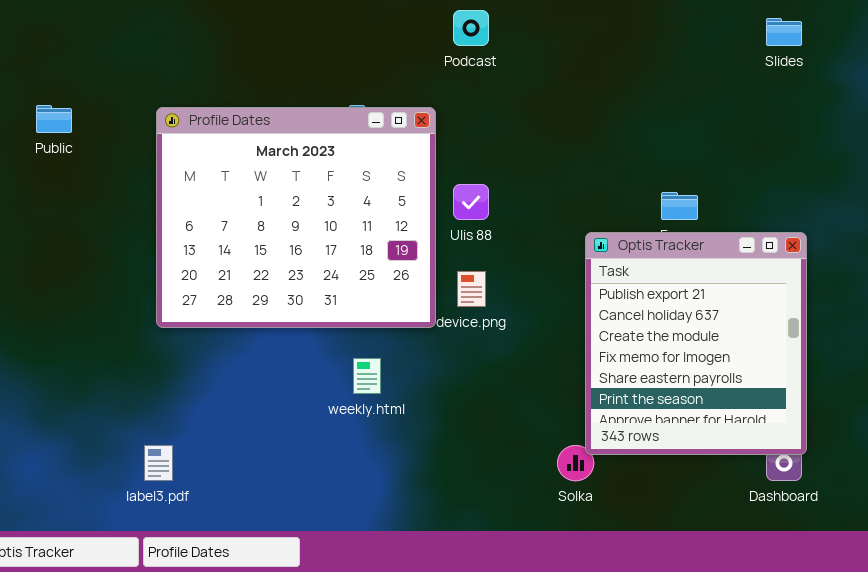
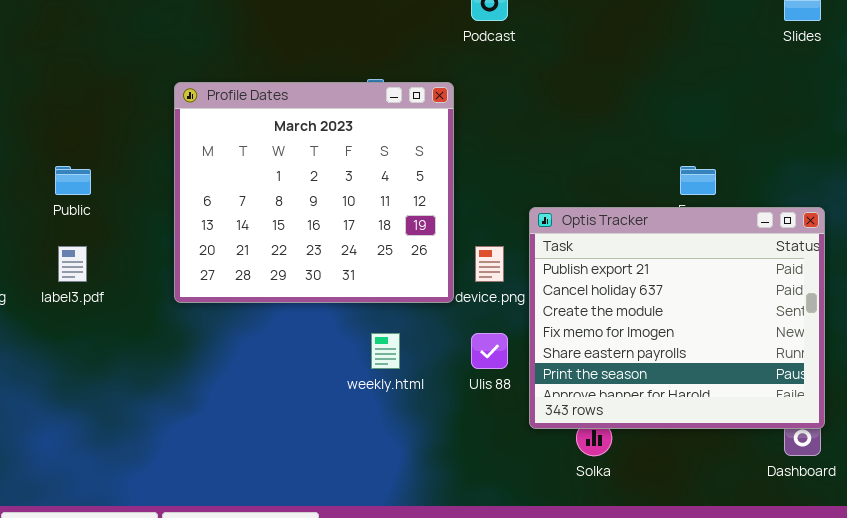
Public: [36,105,72,133] -> [55,166,91,195], moved
Ulis 88: [453,184,489,220] -> [471,333,508,369], moved
Optis Tracker: [585,232,807,455] -> [529,207,825,429], resized
label3.pdf: [144,445,173,481] -> [58,246,87,282], moved

